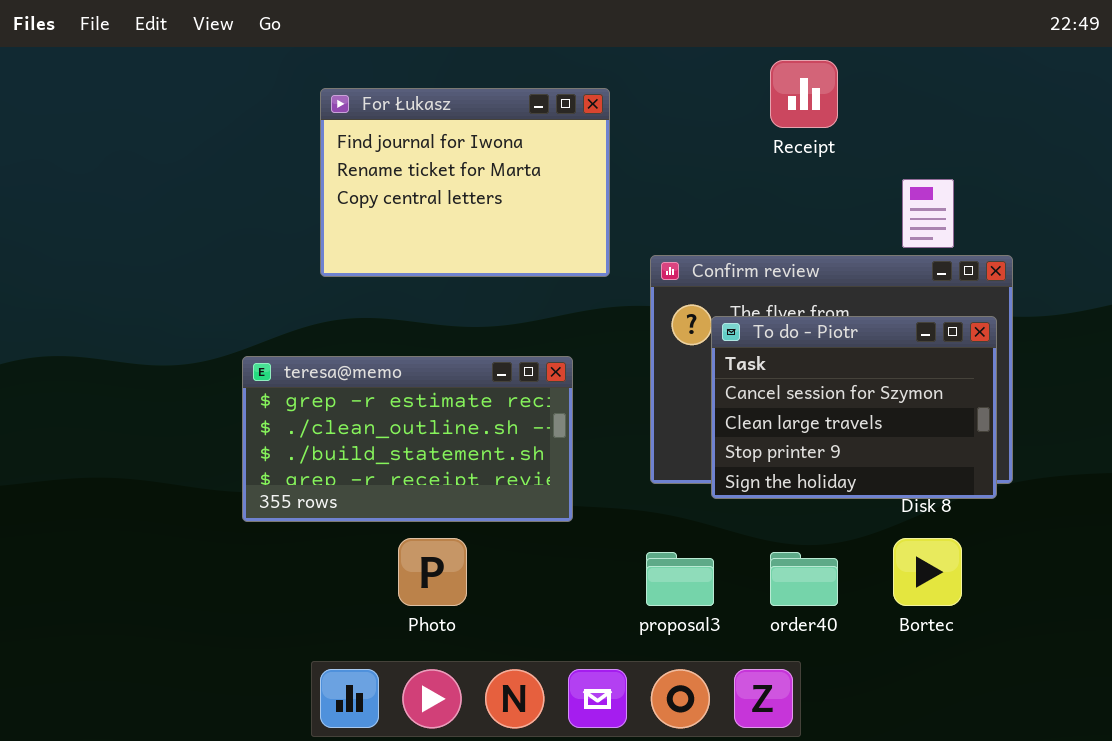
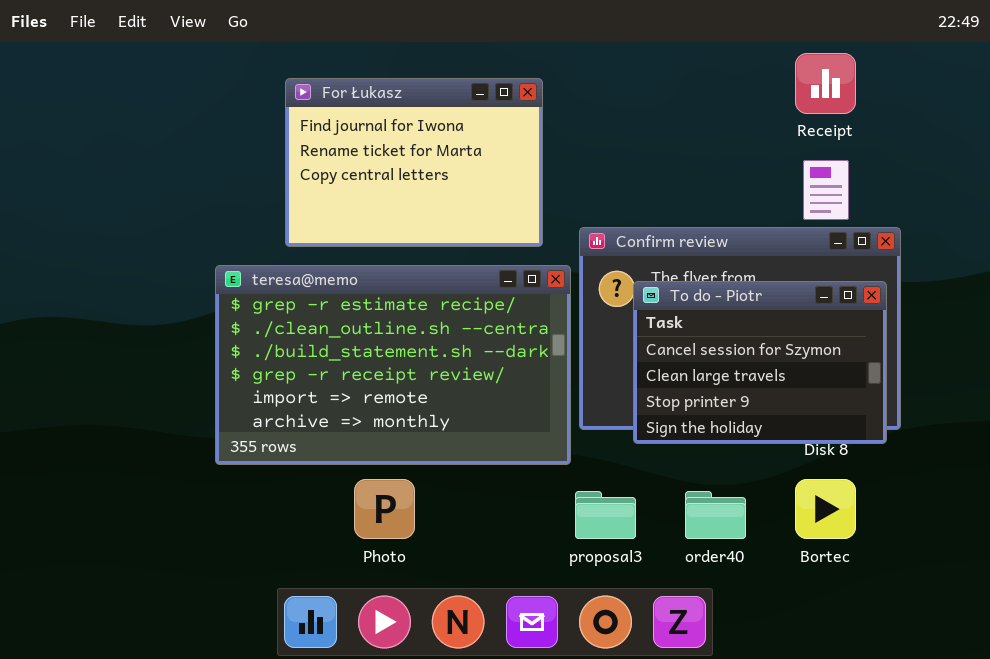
Receipt: [770,60,838,128] -> [795,53,856,114], moved
teresa@memo: [242,356,573,522] -> [215,265,571,465], resized

